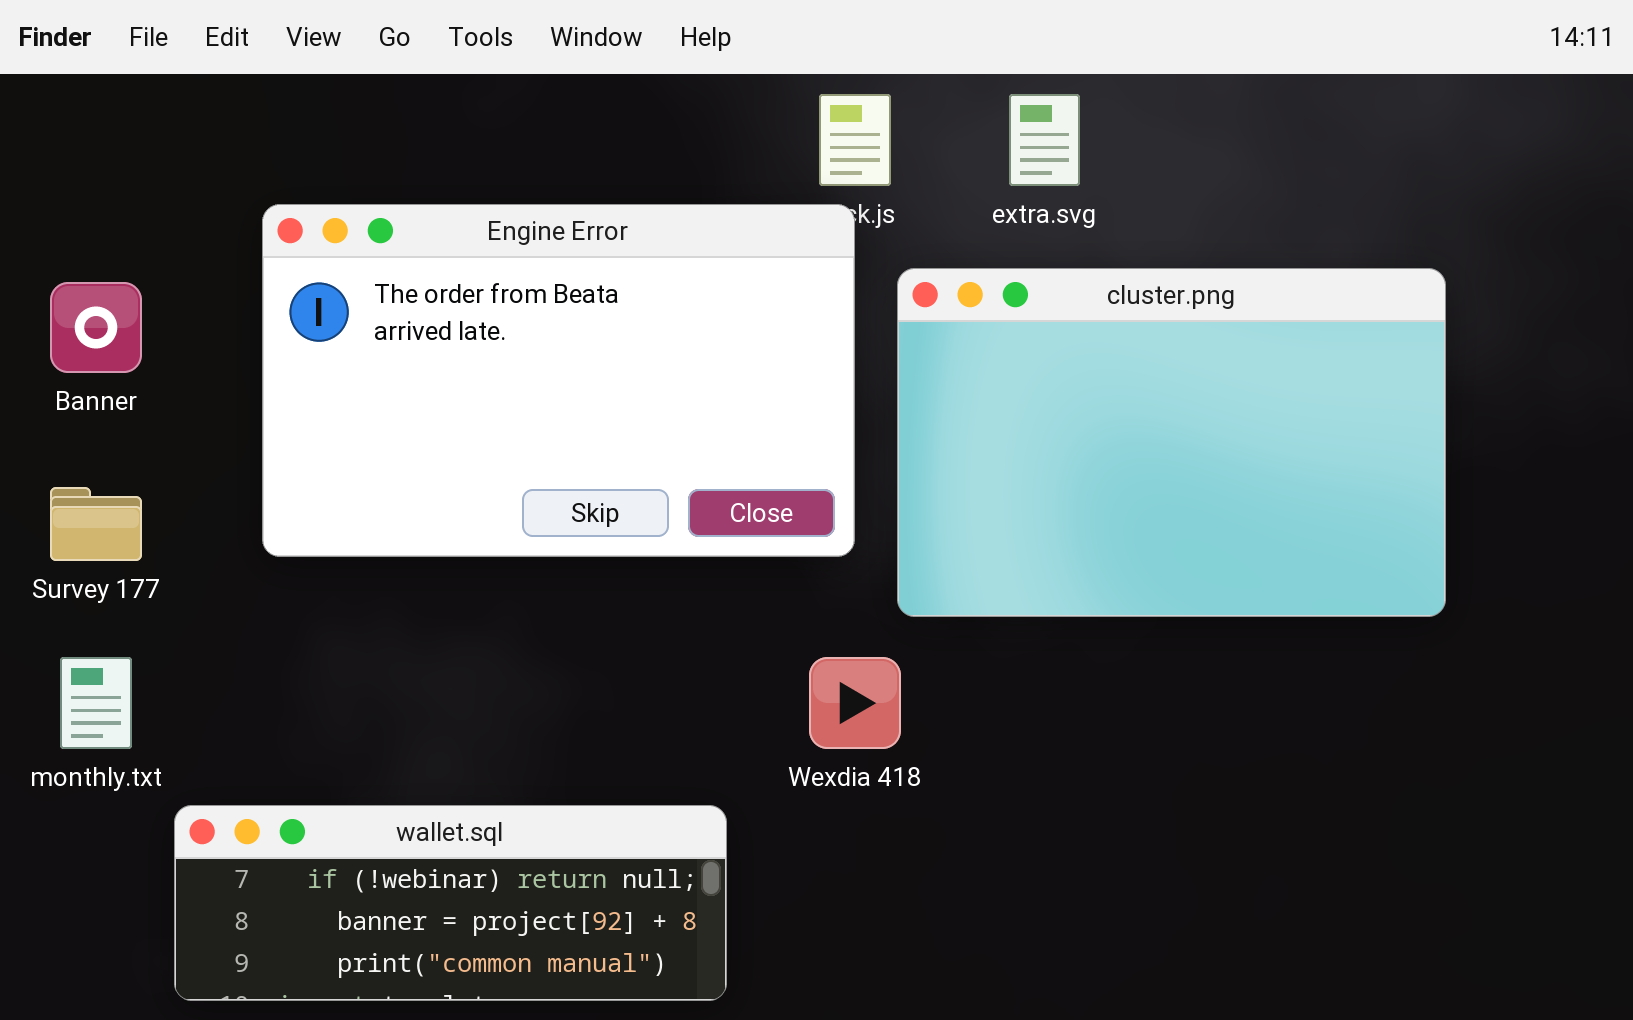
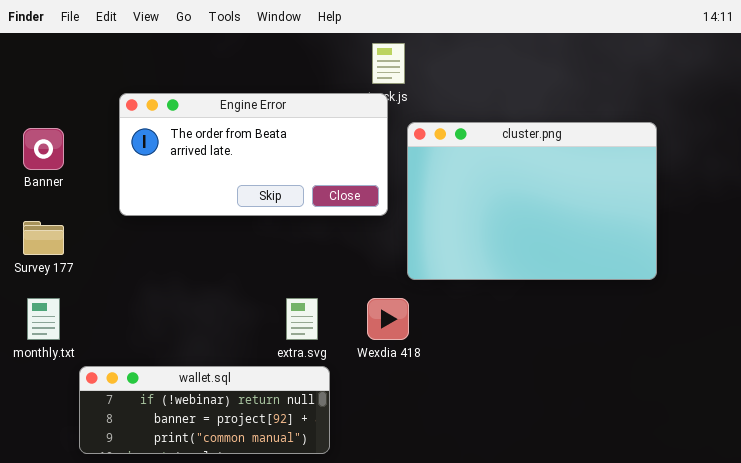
extra.svg: [1009,94,1080,186] -> [286,298,318,340], moved
Engine Error: [262,204,855,557] -> [119,93,388,216], resized

